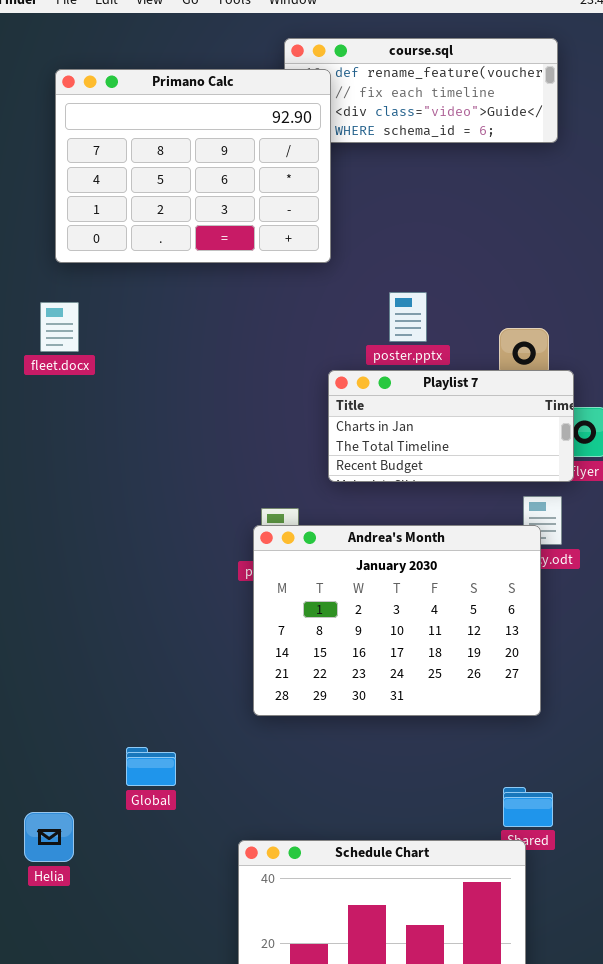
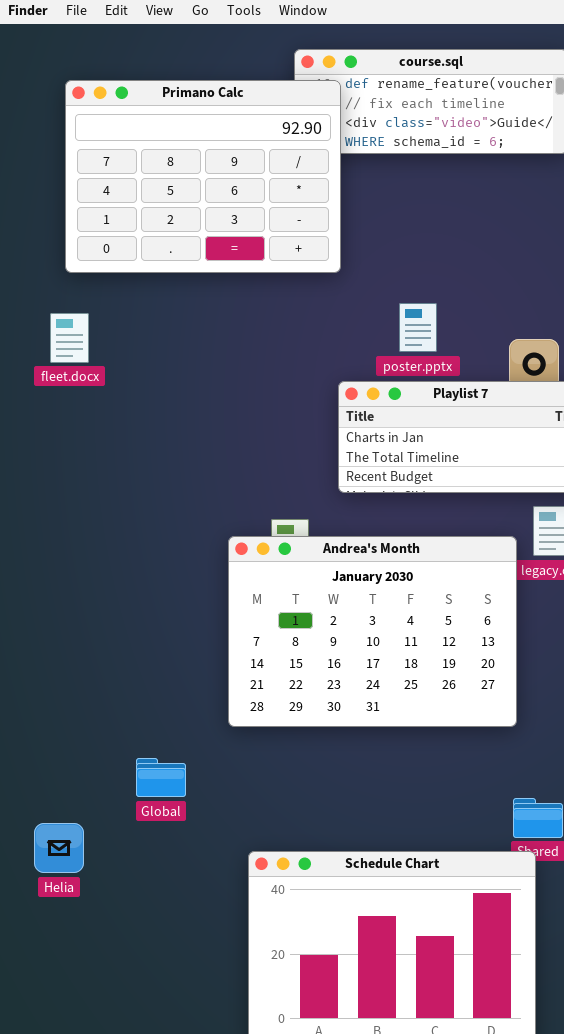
Andrea's Month: [253,525,541,716] -> [228,536,517,727], moved

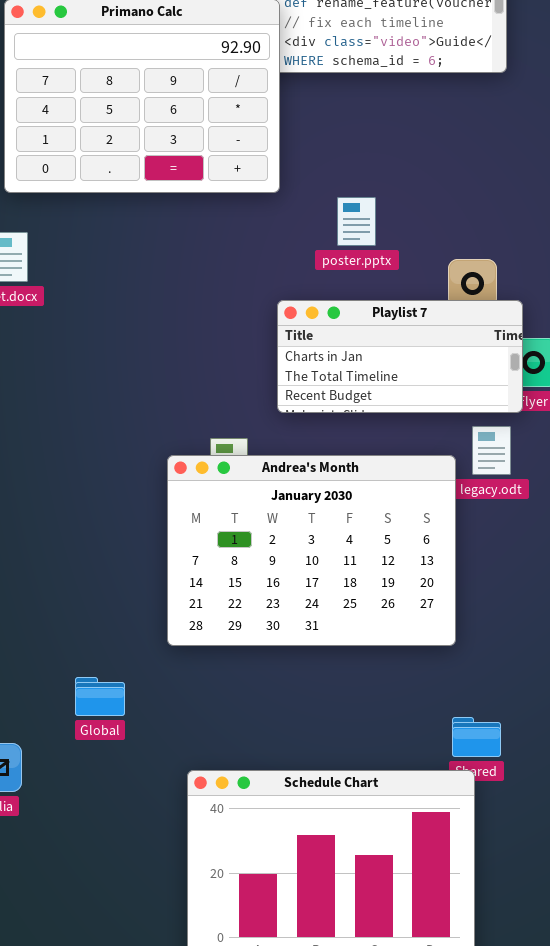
poster.pptx: [399,303,437,352] -> [337,197,376,246], moved

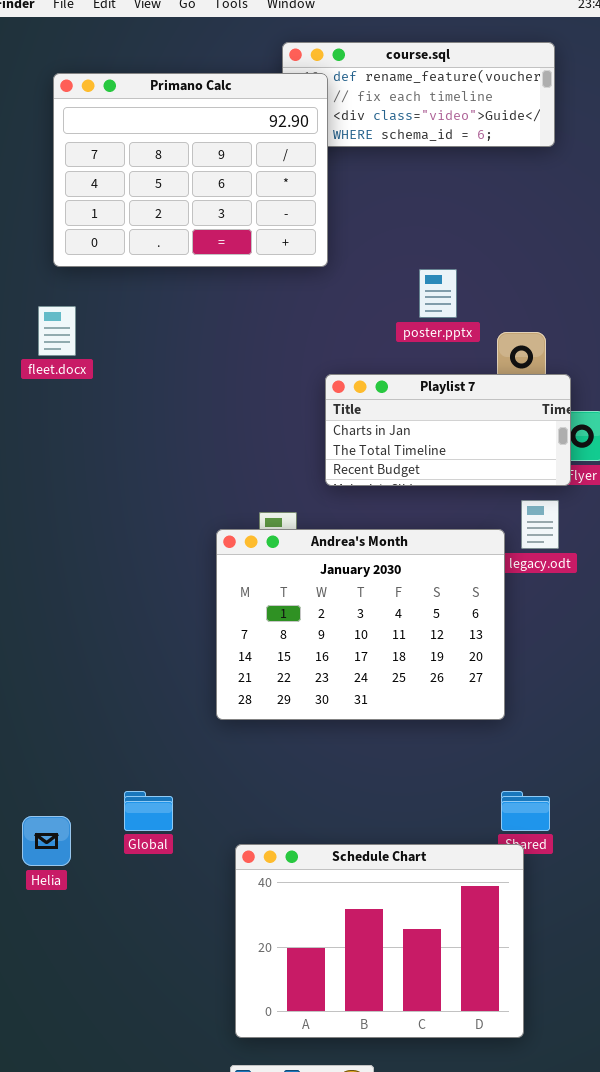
poster.pptx: [337,197,376,246] -> [419,269,457,318], moved
Global: [75,677,125,716] -> [124,791,173,831], moved

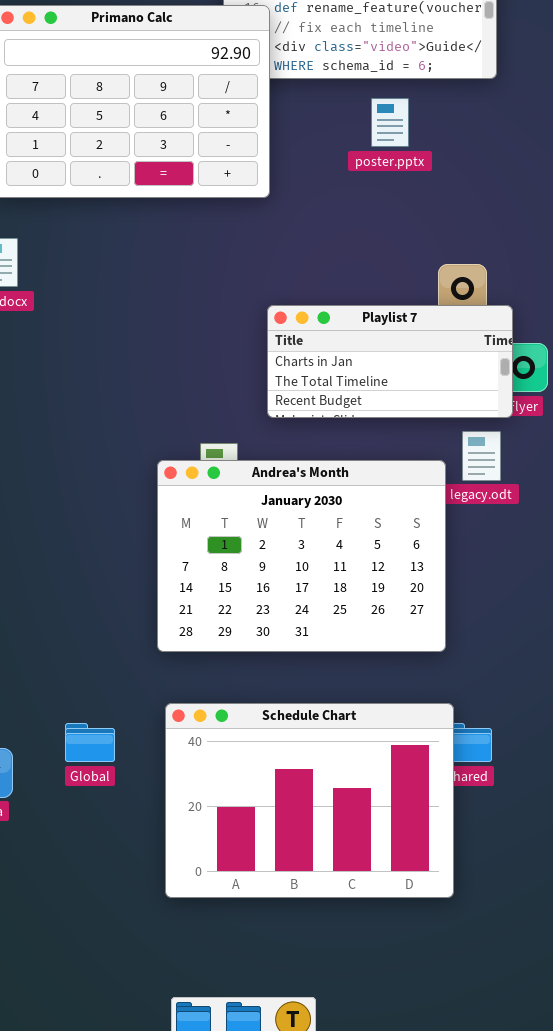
poster.pptx: [419,269,457,318] -> [371,98,409,147], moved
Schedule Chart: [235,844,524,1038] -> [165,703,454,898], moved

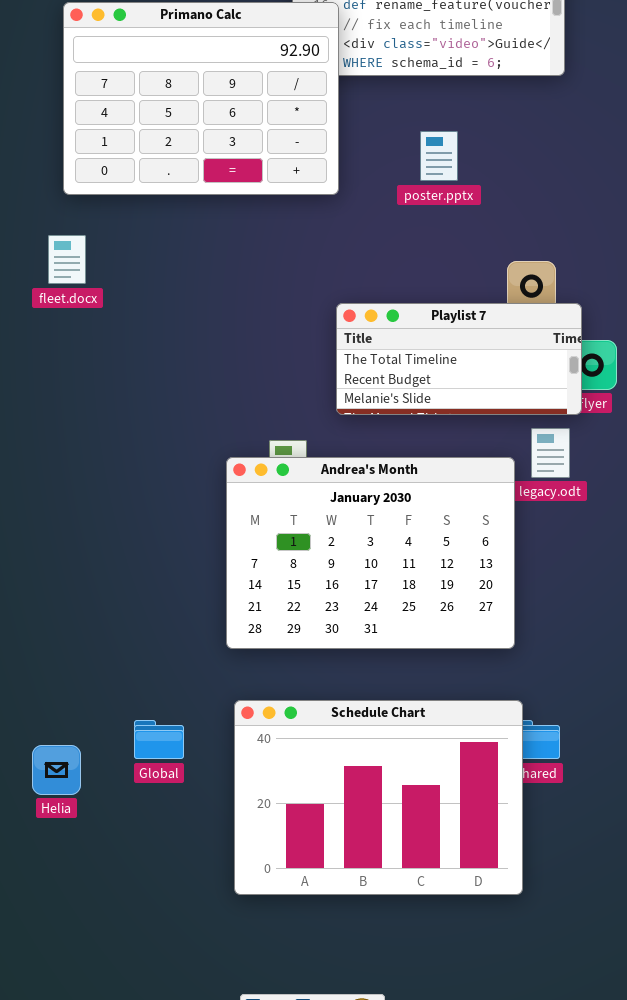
poster.pptx: [371,98,409,147] -> [420,131,458,181], moved
Playlist 7: [267,305,513,418] -> [336,303,582,415], scrolled down 1 row

